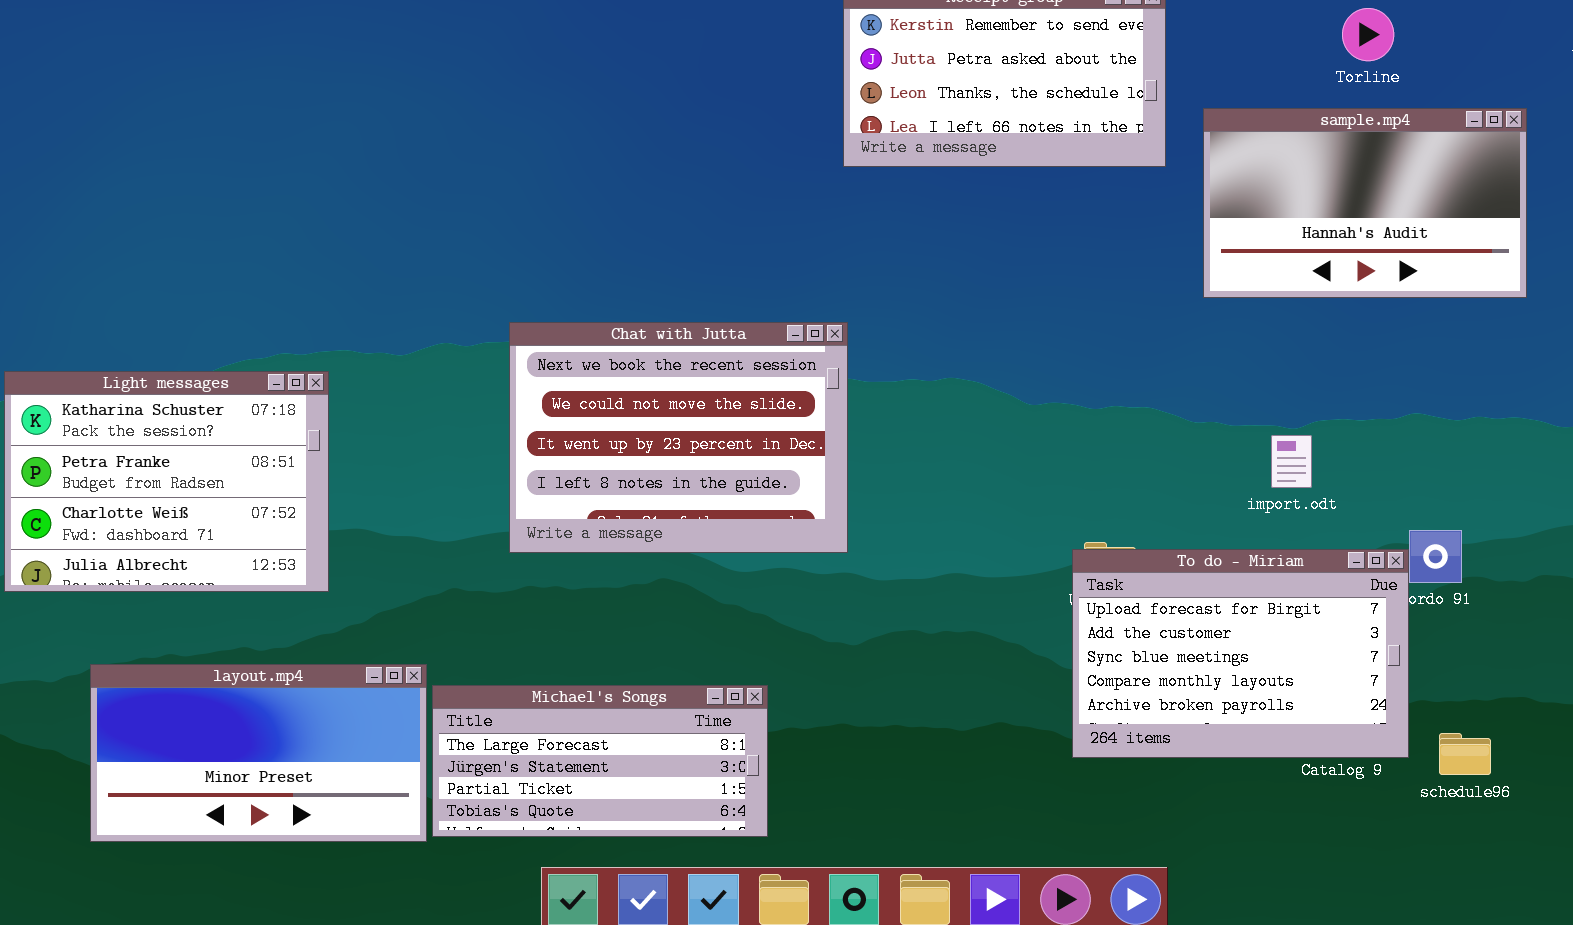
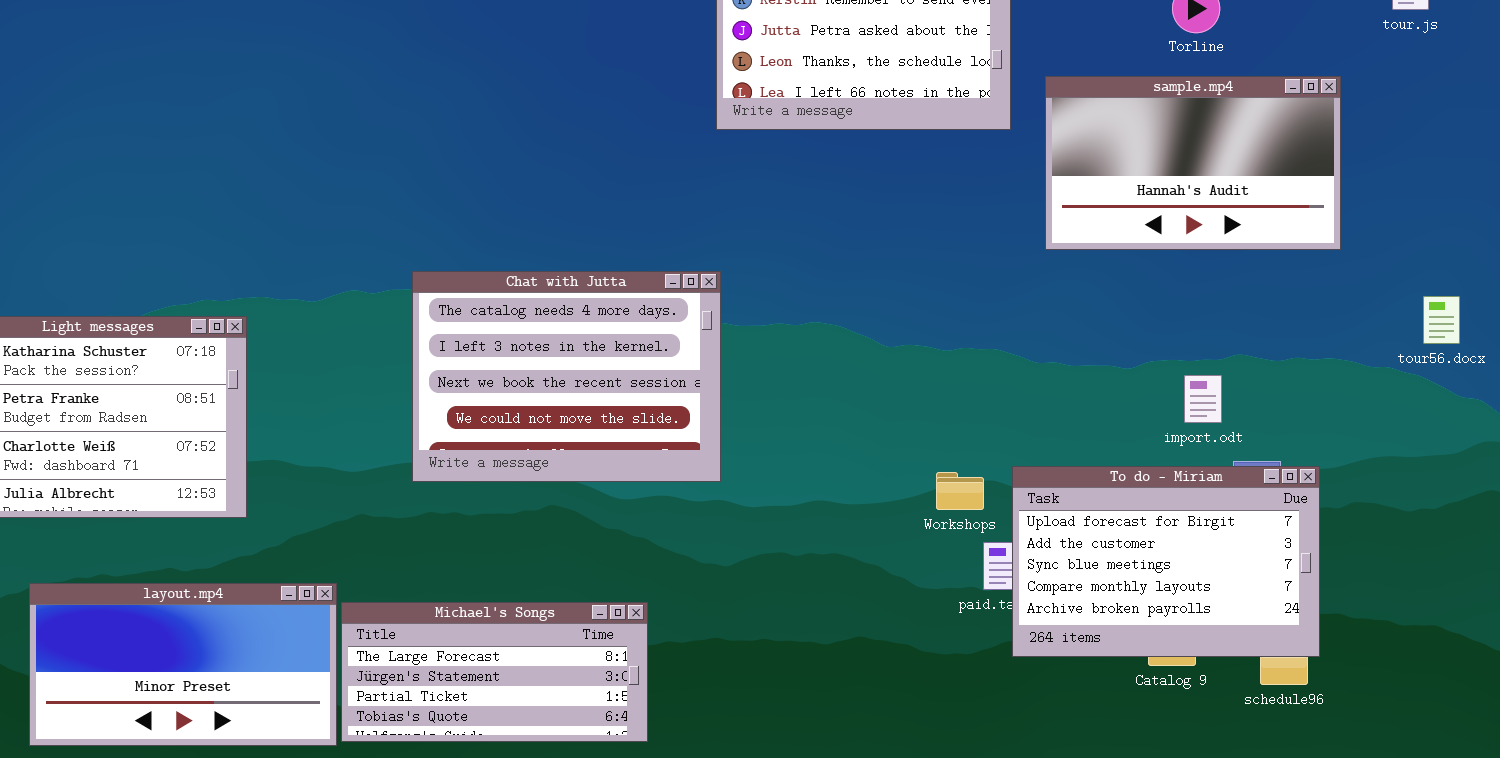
Chat with Jutta: [509,322,848,553] -> [412,271,721,482], scrolled up 2 rows
import.odt: [1271,435,1312,488] -> [1184,375,1222,423], moved
To do - Miriam: [1072,549,1409,758] -> [1012,466,1320,657], moved

